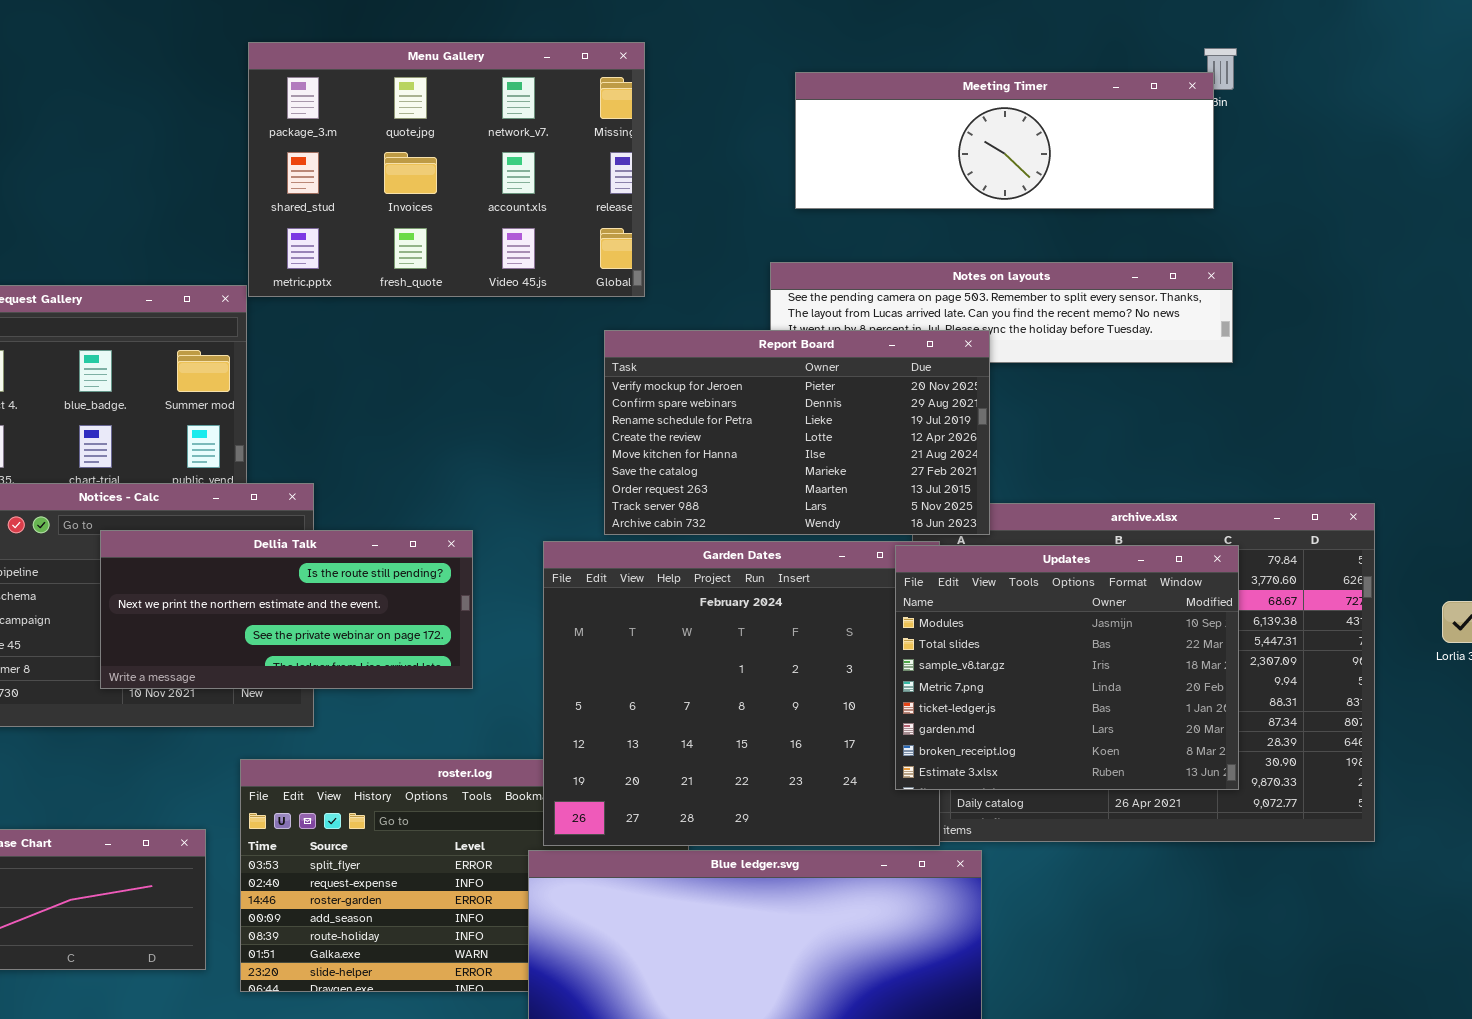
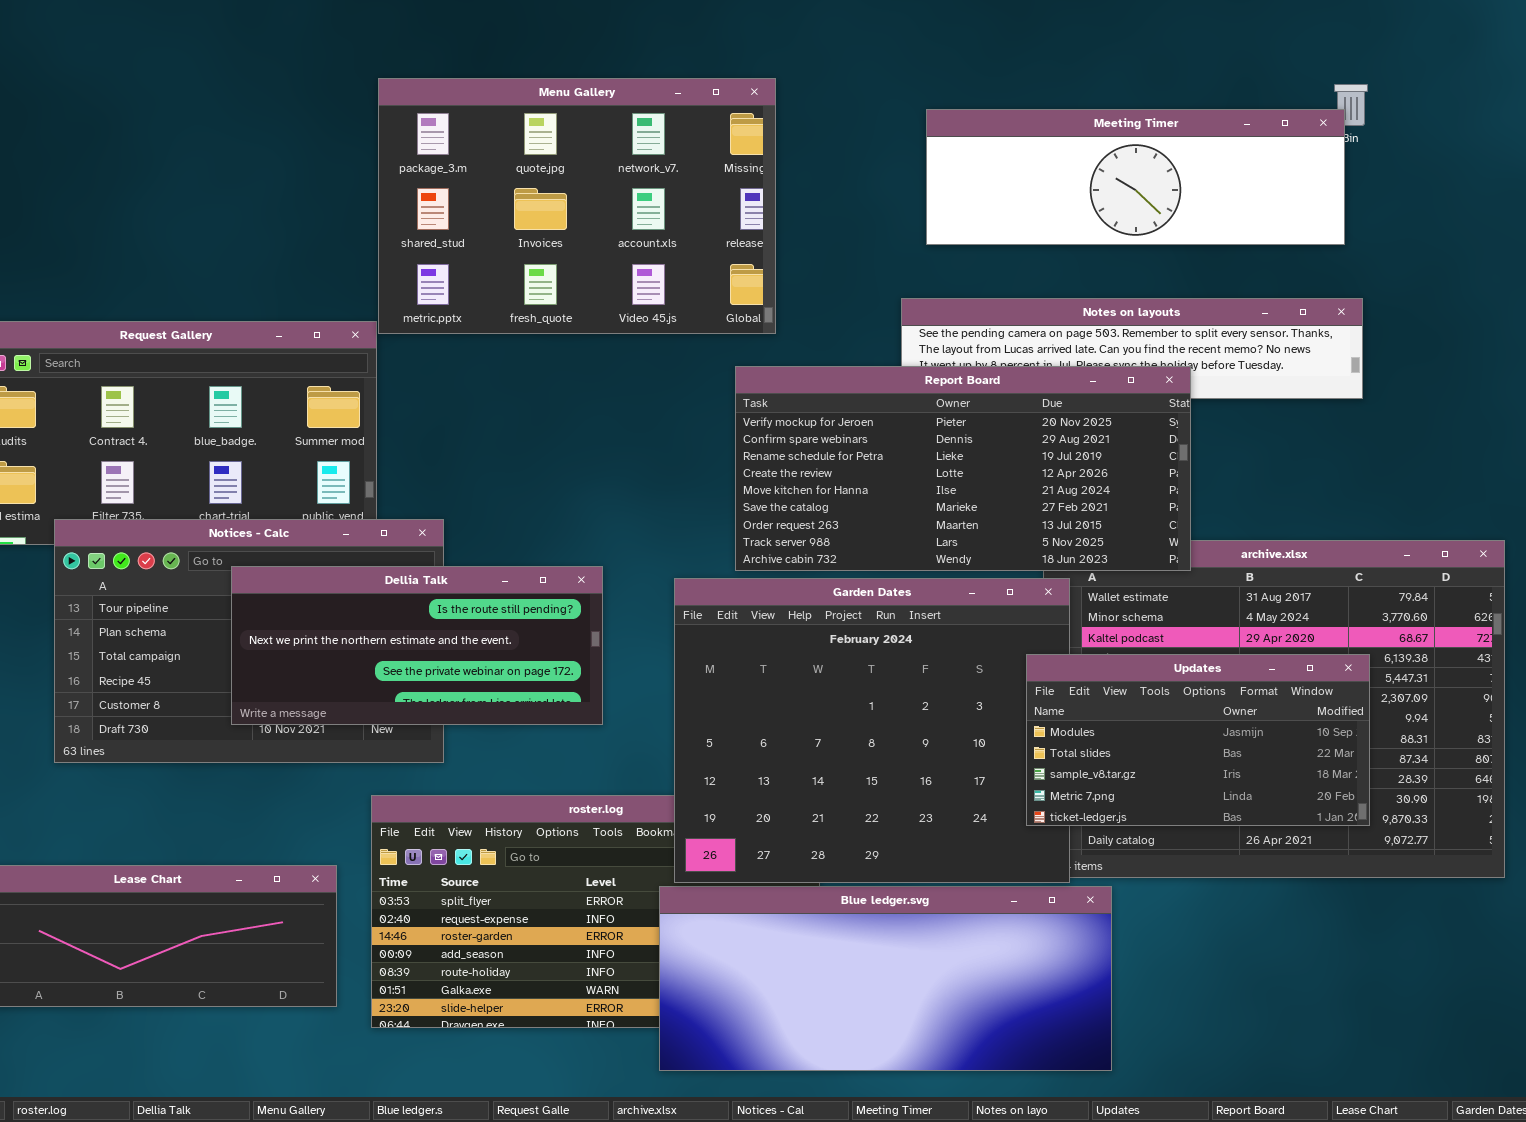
Report Board: [604,330,990,535] -> [735,366,1191,571], resized
Updates: [895,545,1239,790] -> [1026,654,1370,826], resized

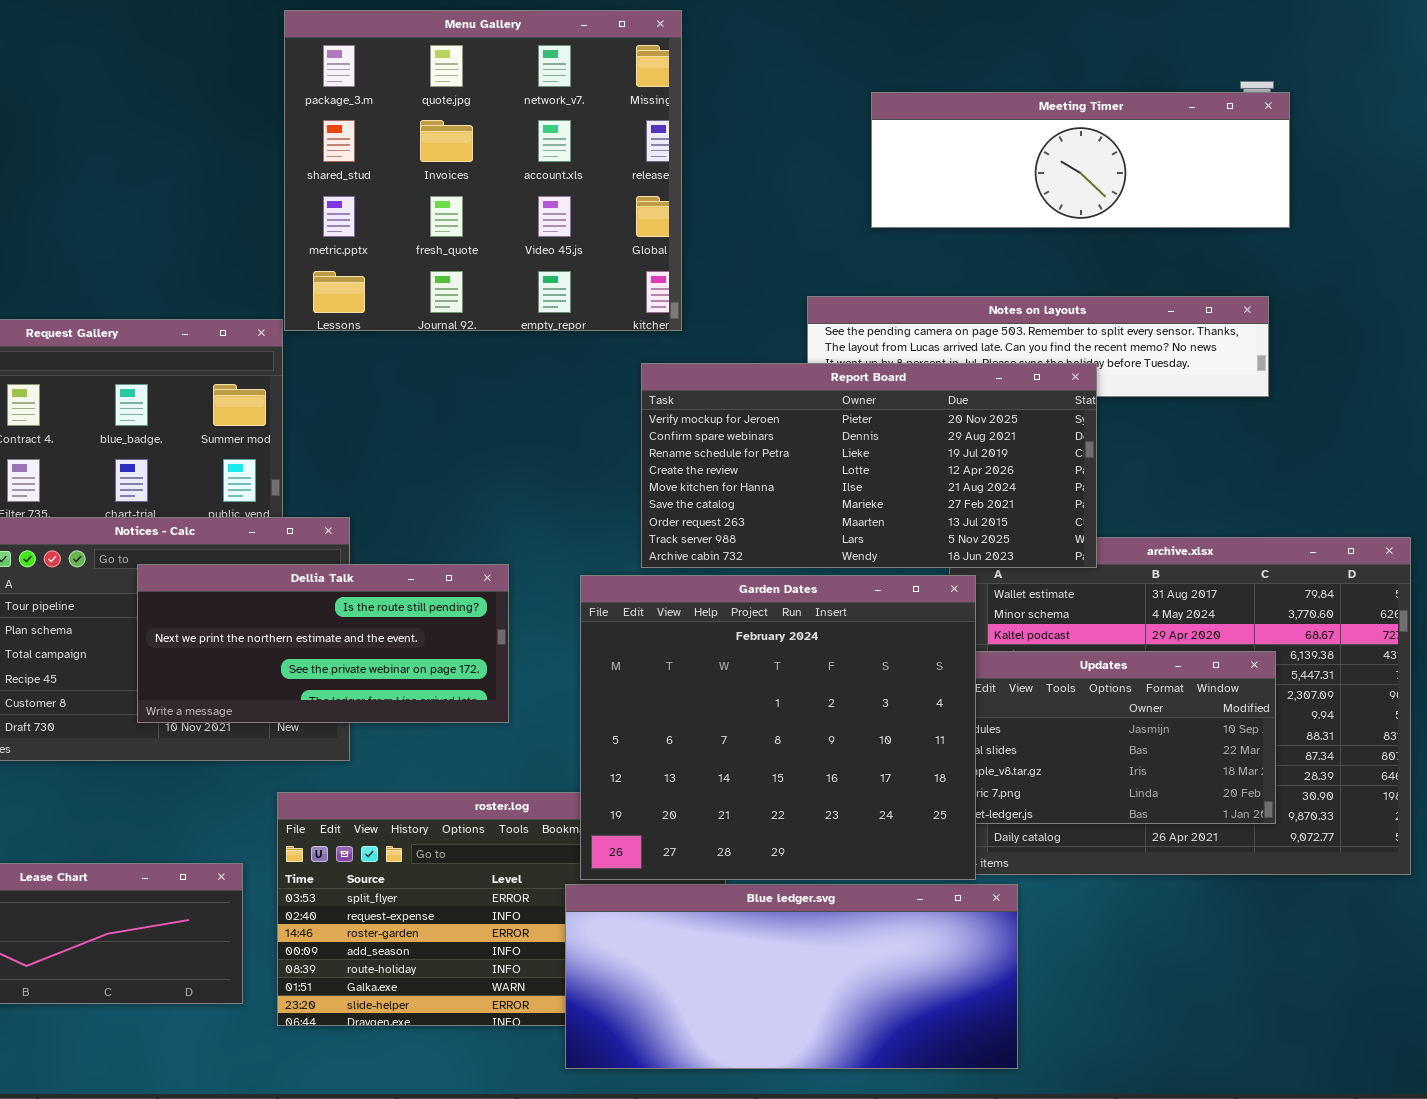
Menu Gallery: [378,78,776,334] -> [284,10,682,331], resized
Meeting Timer: [926,109,1345,245] -> [871,92,1290,228], moved
Garden Dates: [674,578,1070,883] -> [580,575,976,880], raised

